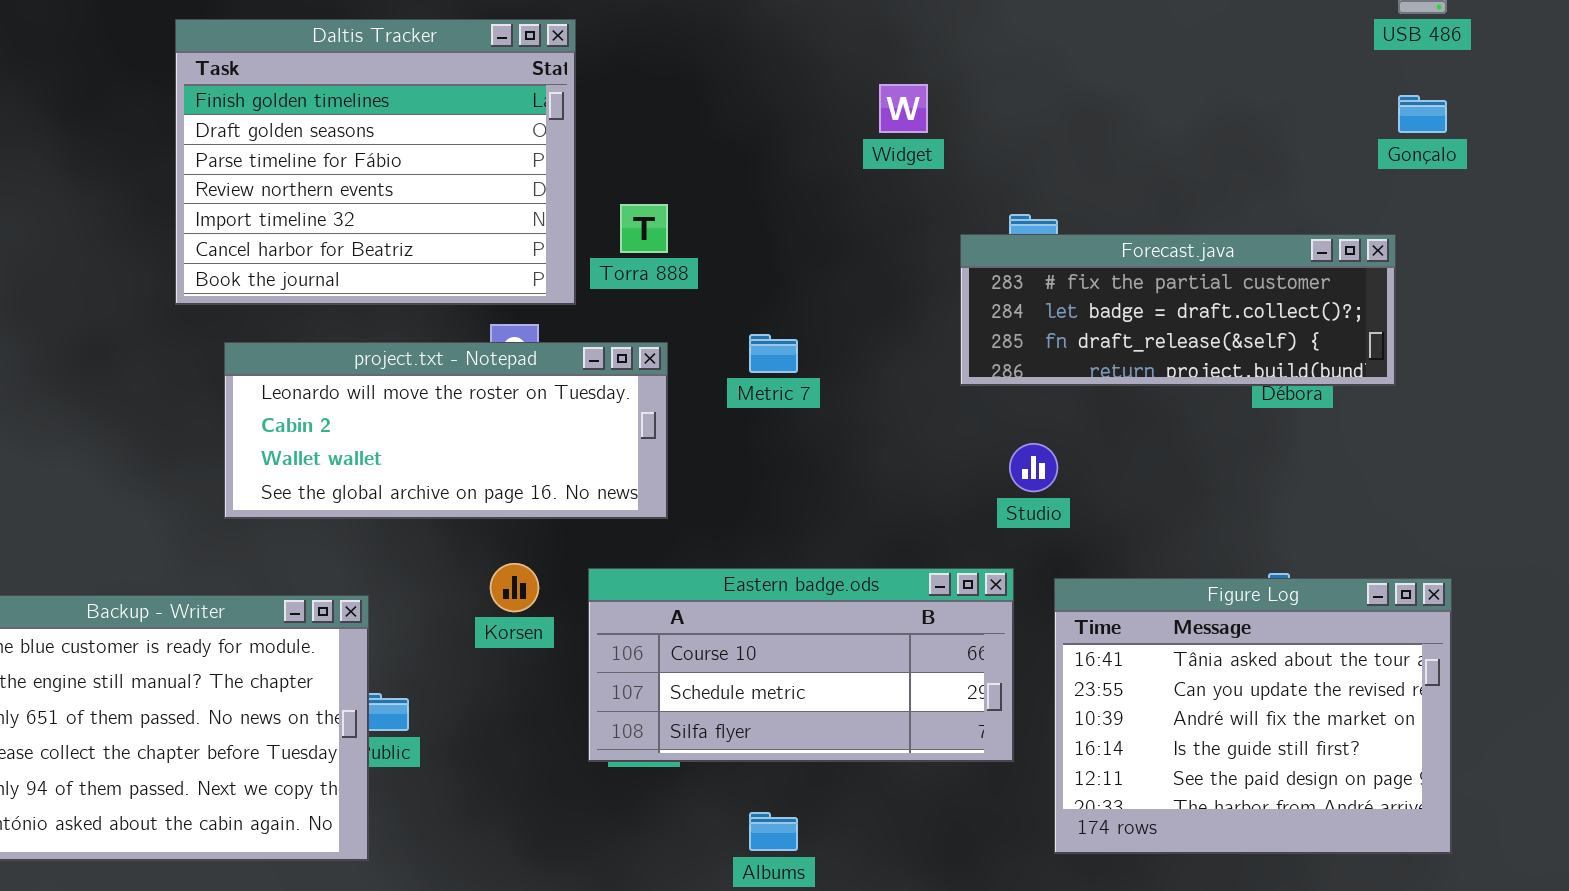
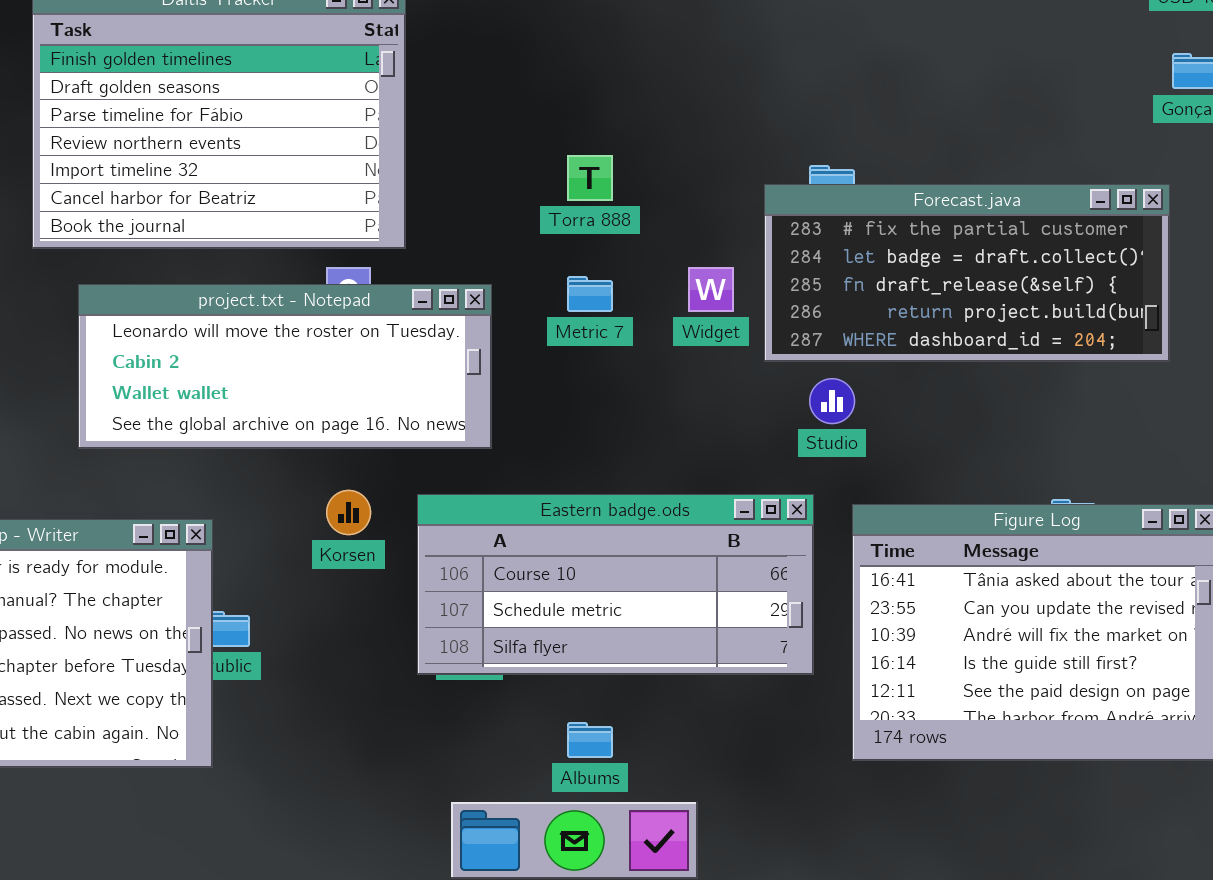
Widget: [879,84,928,133] -> [688,267,734,312], moved
Torra 888: [620,204,668,253] -> [567,155,613,201], moved
Forecast.java: [960,234,1396,386] -> [764,184,1170,362], resized

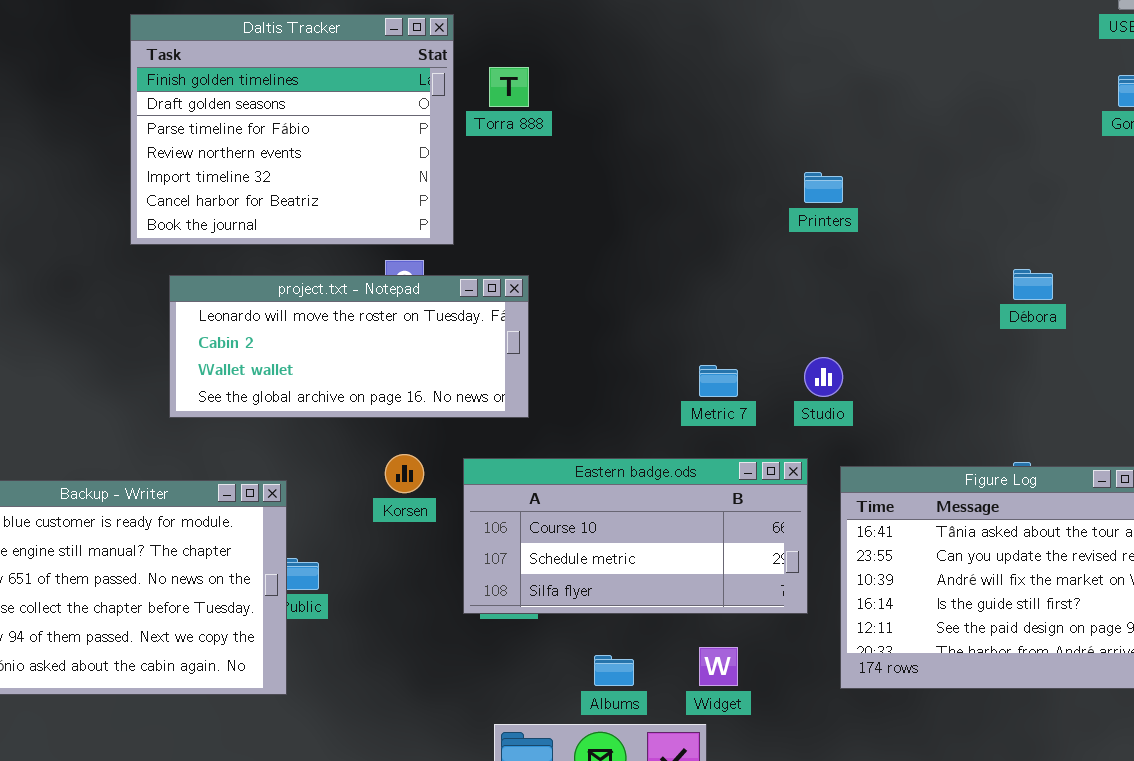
Torra 888: [567,155,613,201] -> [489,67,529,107], moved
Forecast.java: [764,184,1170,362] -> none, closed
Widget: [688,267,734,312] -> [699,647,738,686], moved
Metric 7: [567,276,613,312] -> [699,365,738,397], moved

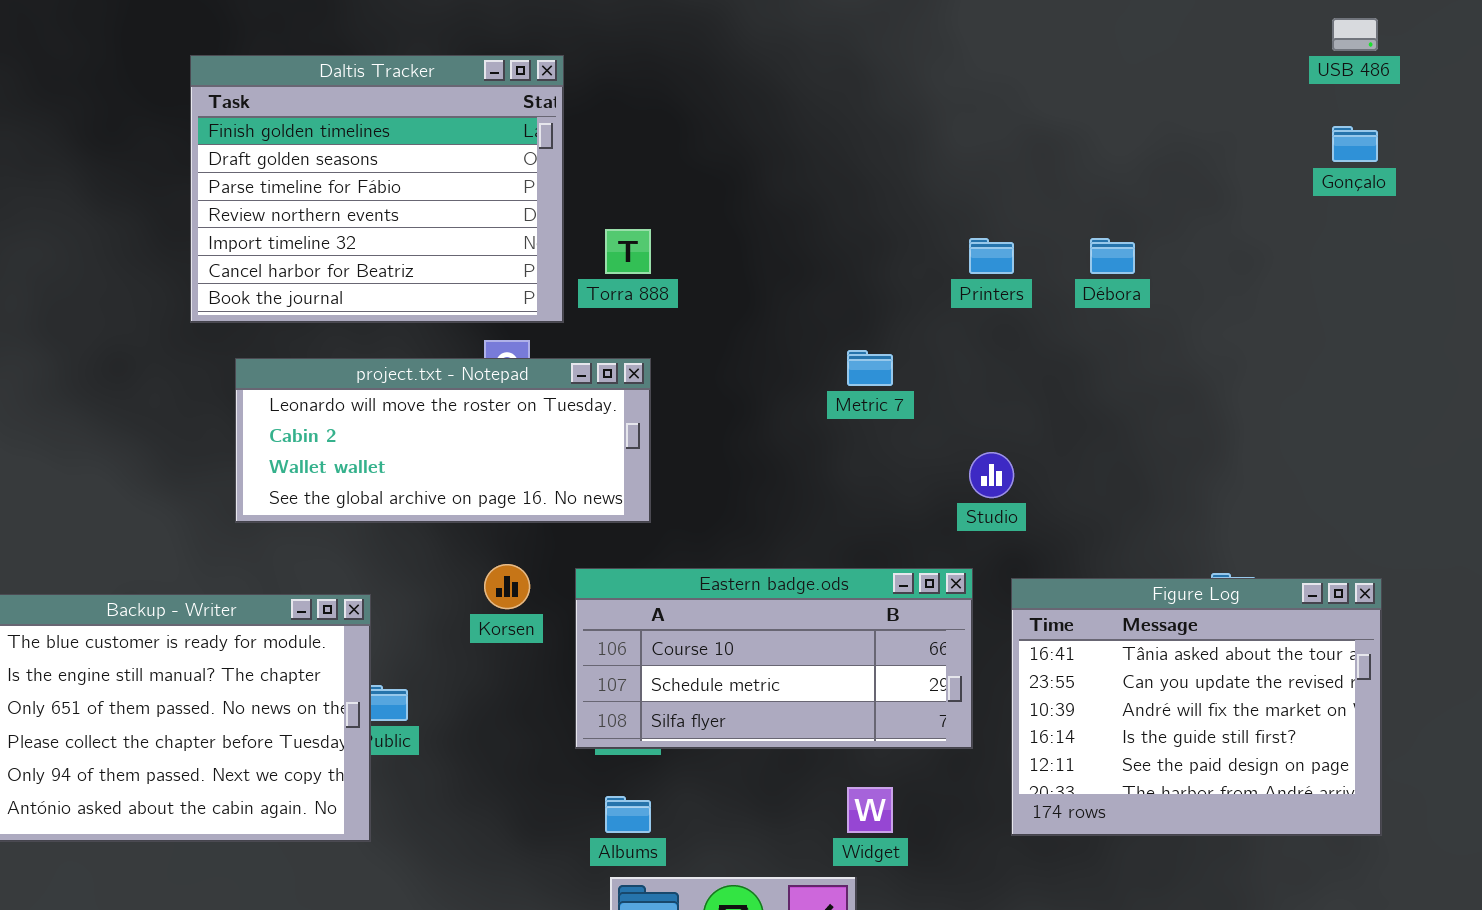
Torra 888: [489,67,529,107] -> [605,229,651,274], moved
Débora: [1013,269,1053,300] -> [1090,238,1135,274], moved
Metric 7: [699,365,738,397] -> [847,350,893,386], moved
Albums: [594,655,634,686] -> [605,796,651,833], moved

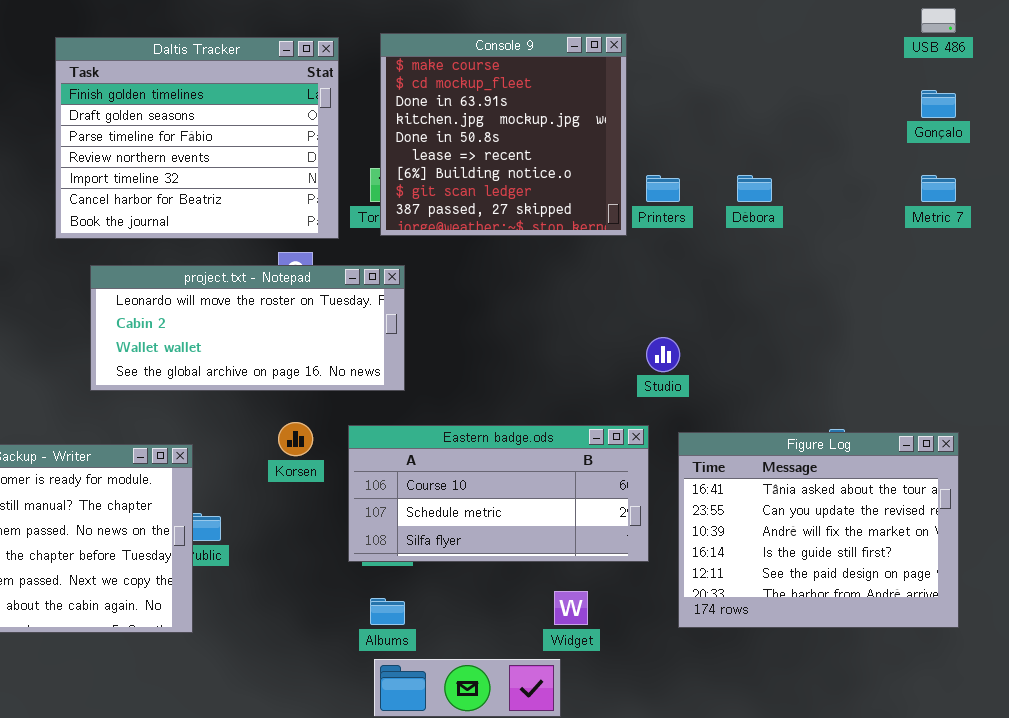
Console 9: none -> [380,33,627,236], opened
Metric 7: [847,350,893,386] -> [921,175,956,202], moved

